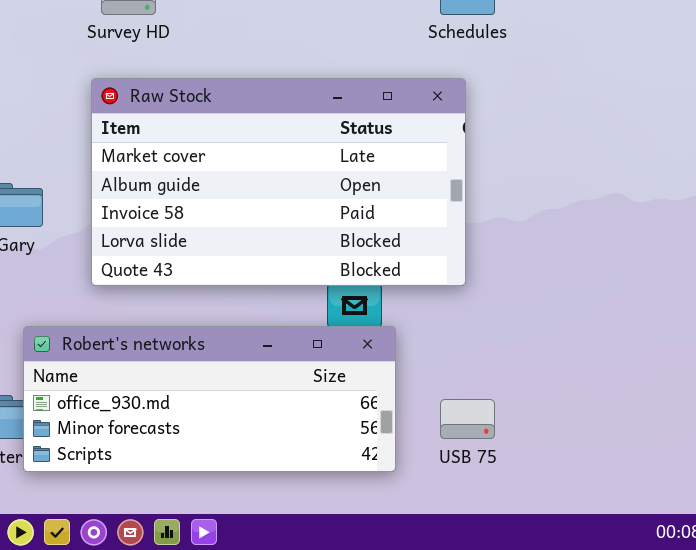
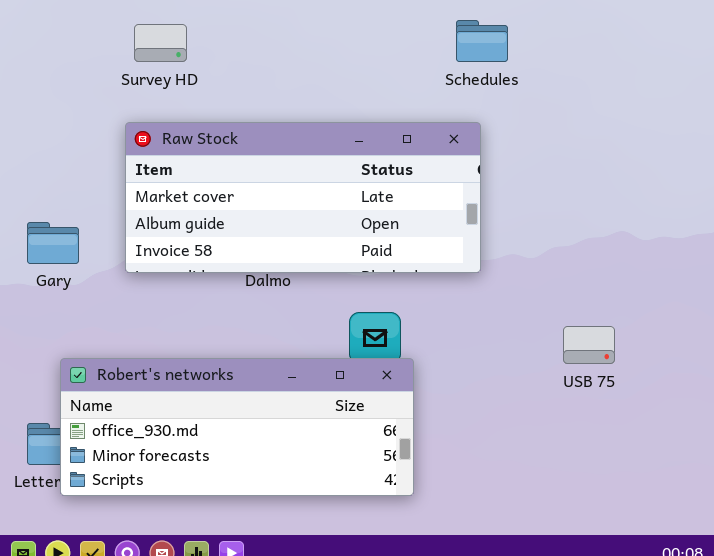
Raw Stock: [91,78,466,286] -> [125,122,481,273], resized
USB 75: [440,399,495,439] -> [563,326,615,364], moved

